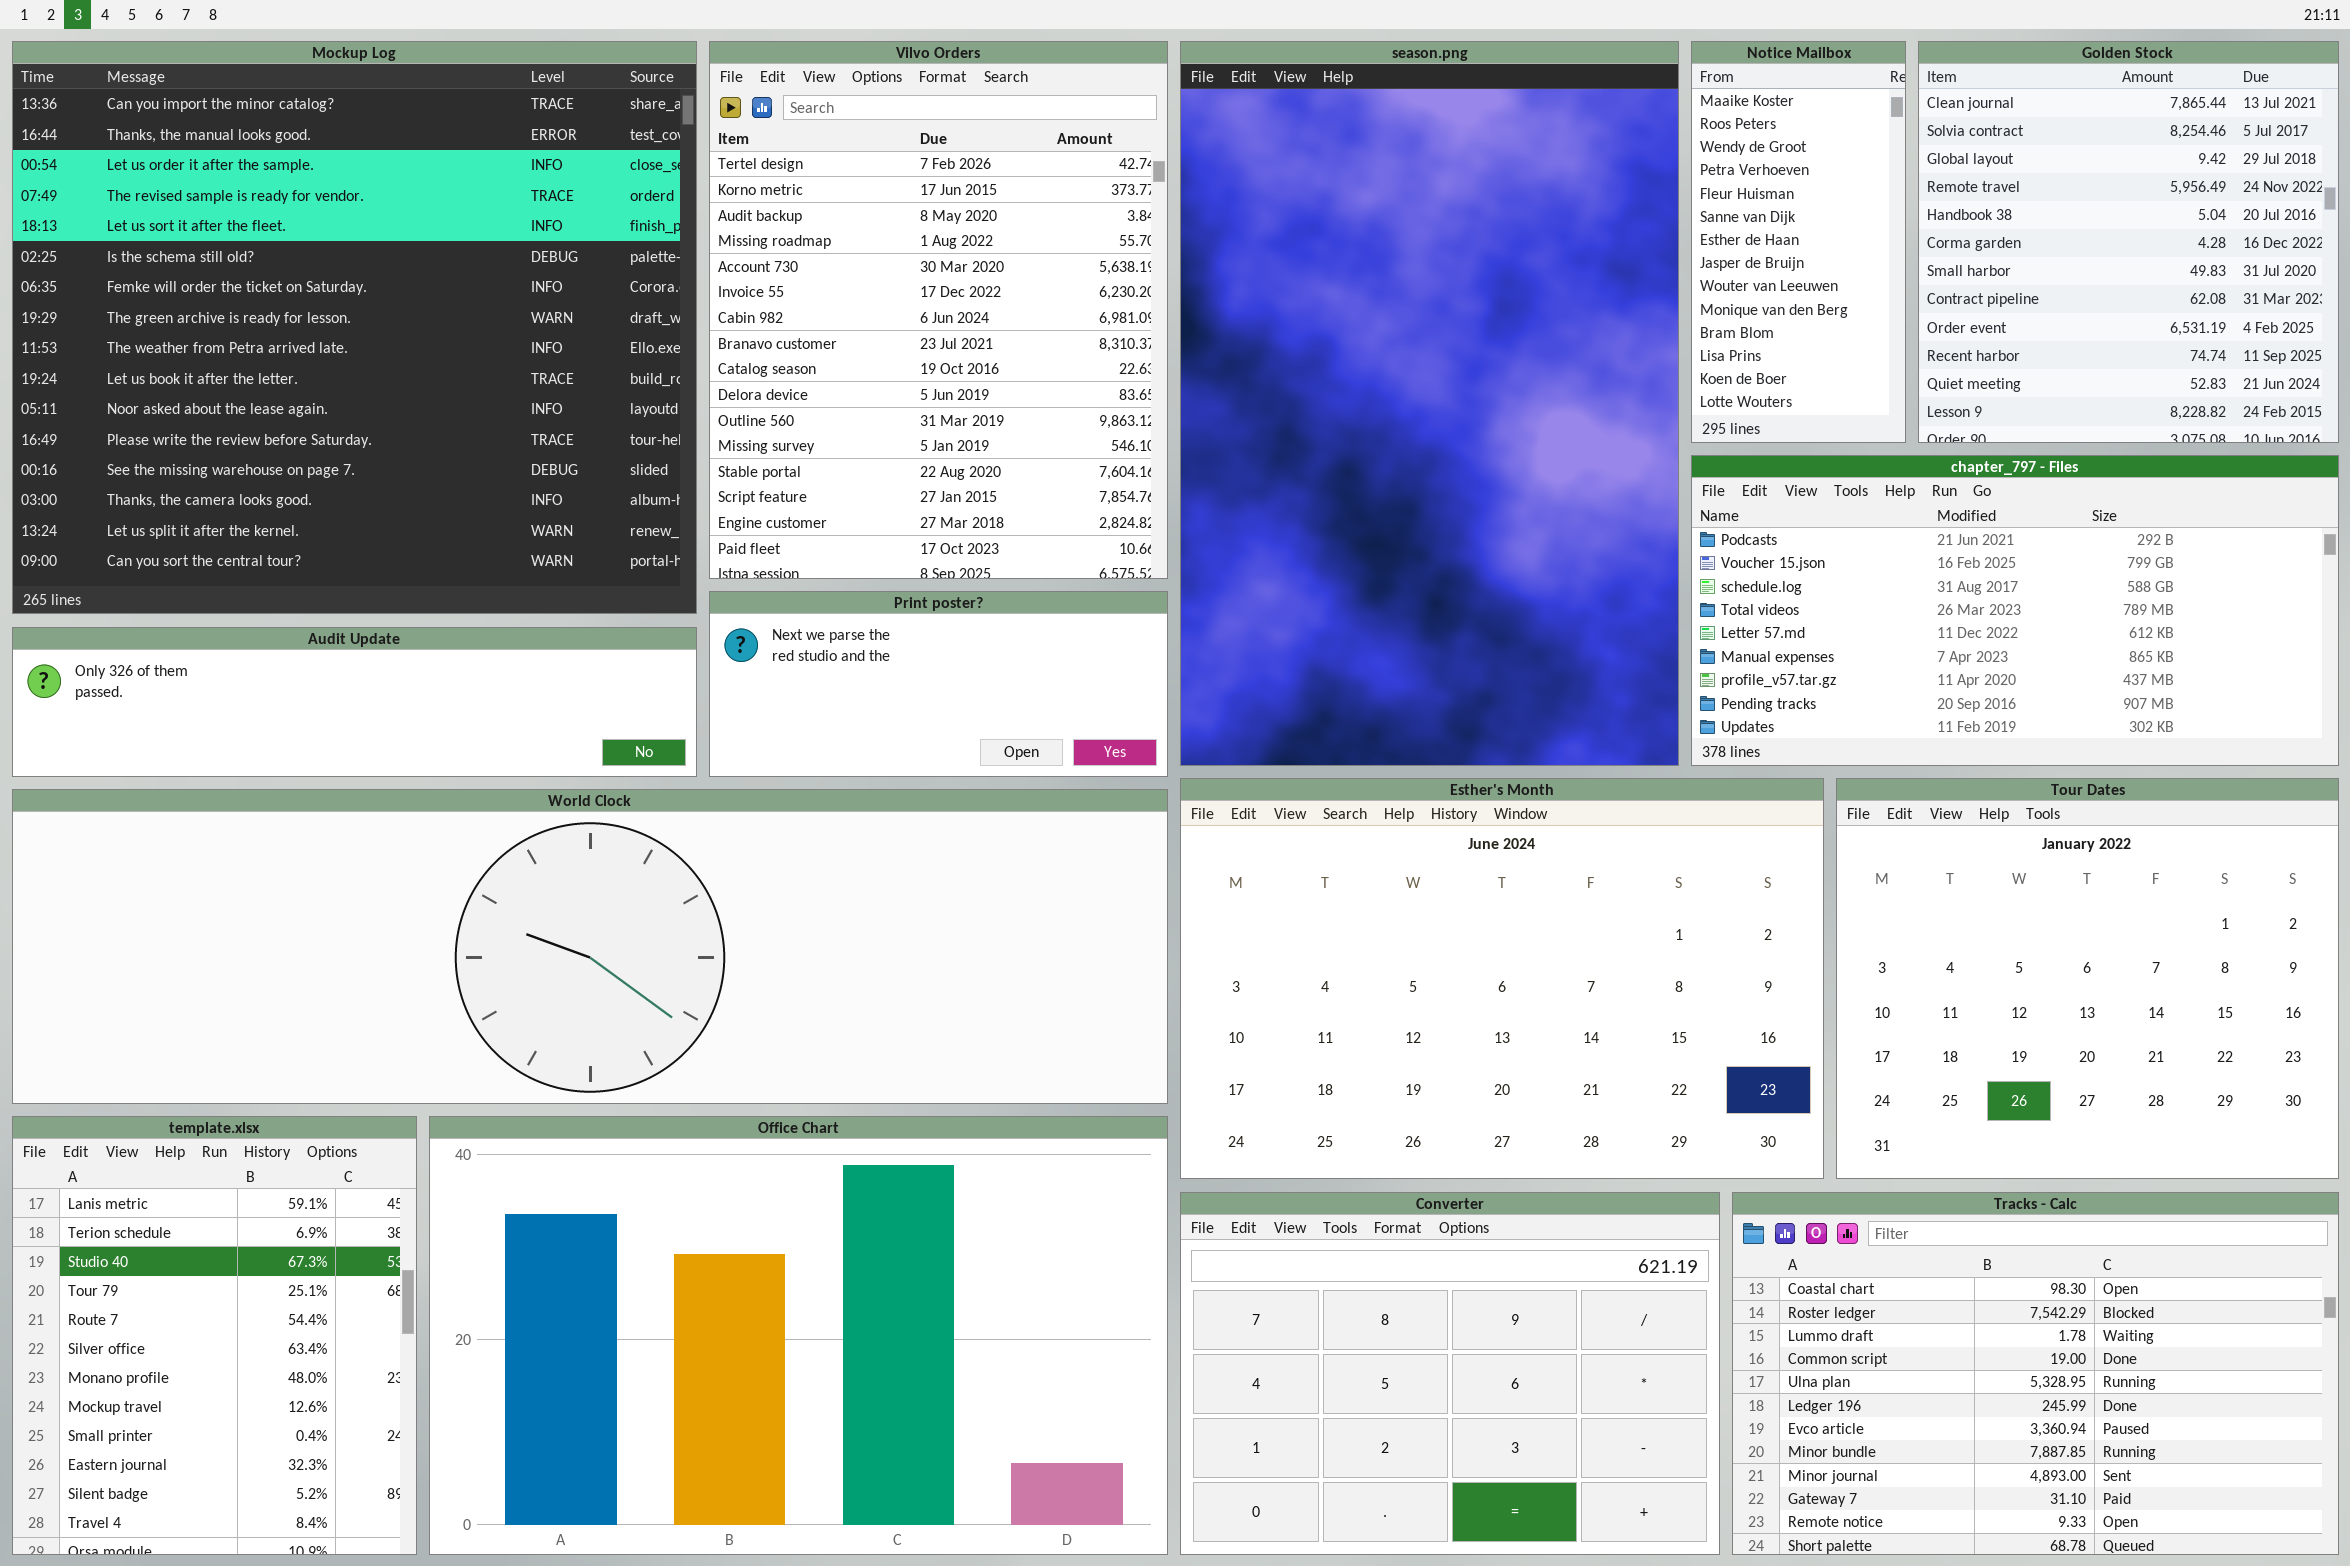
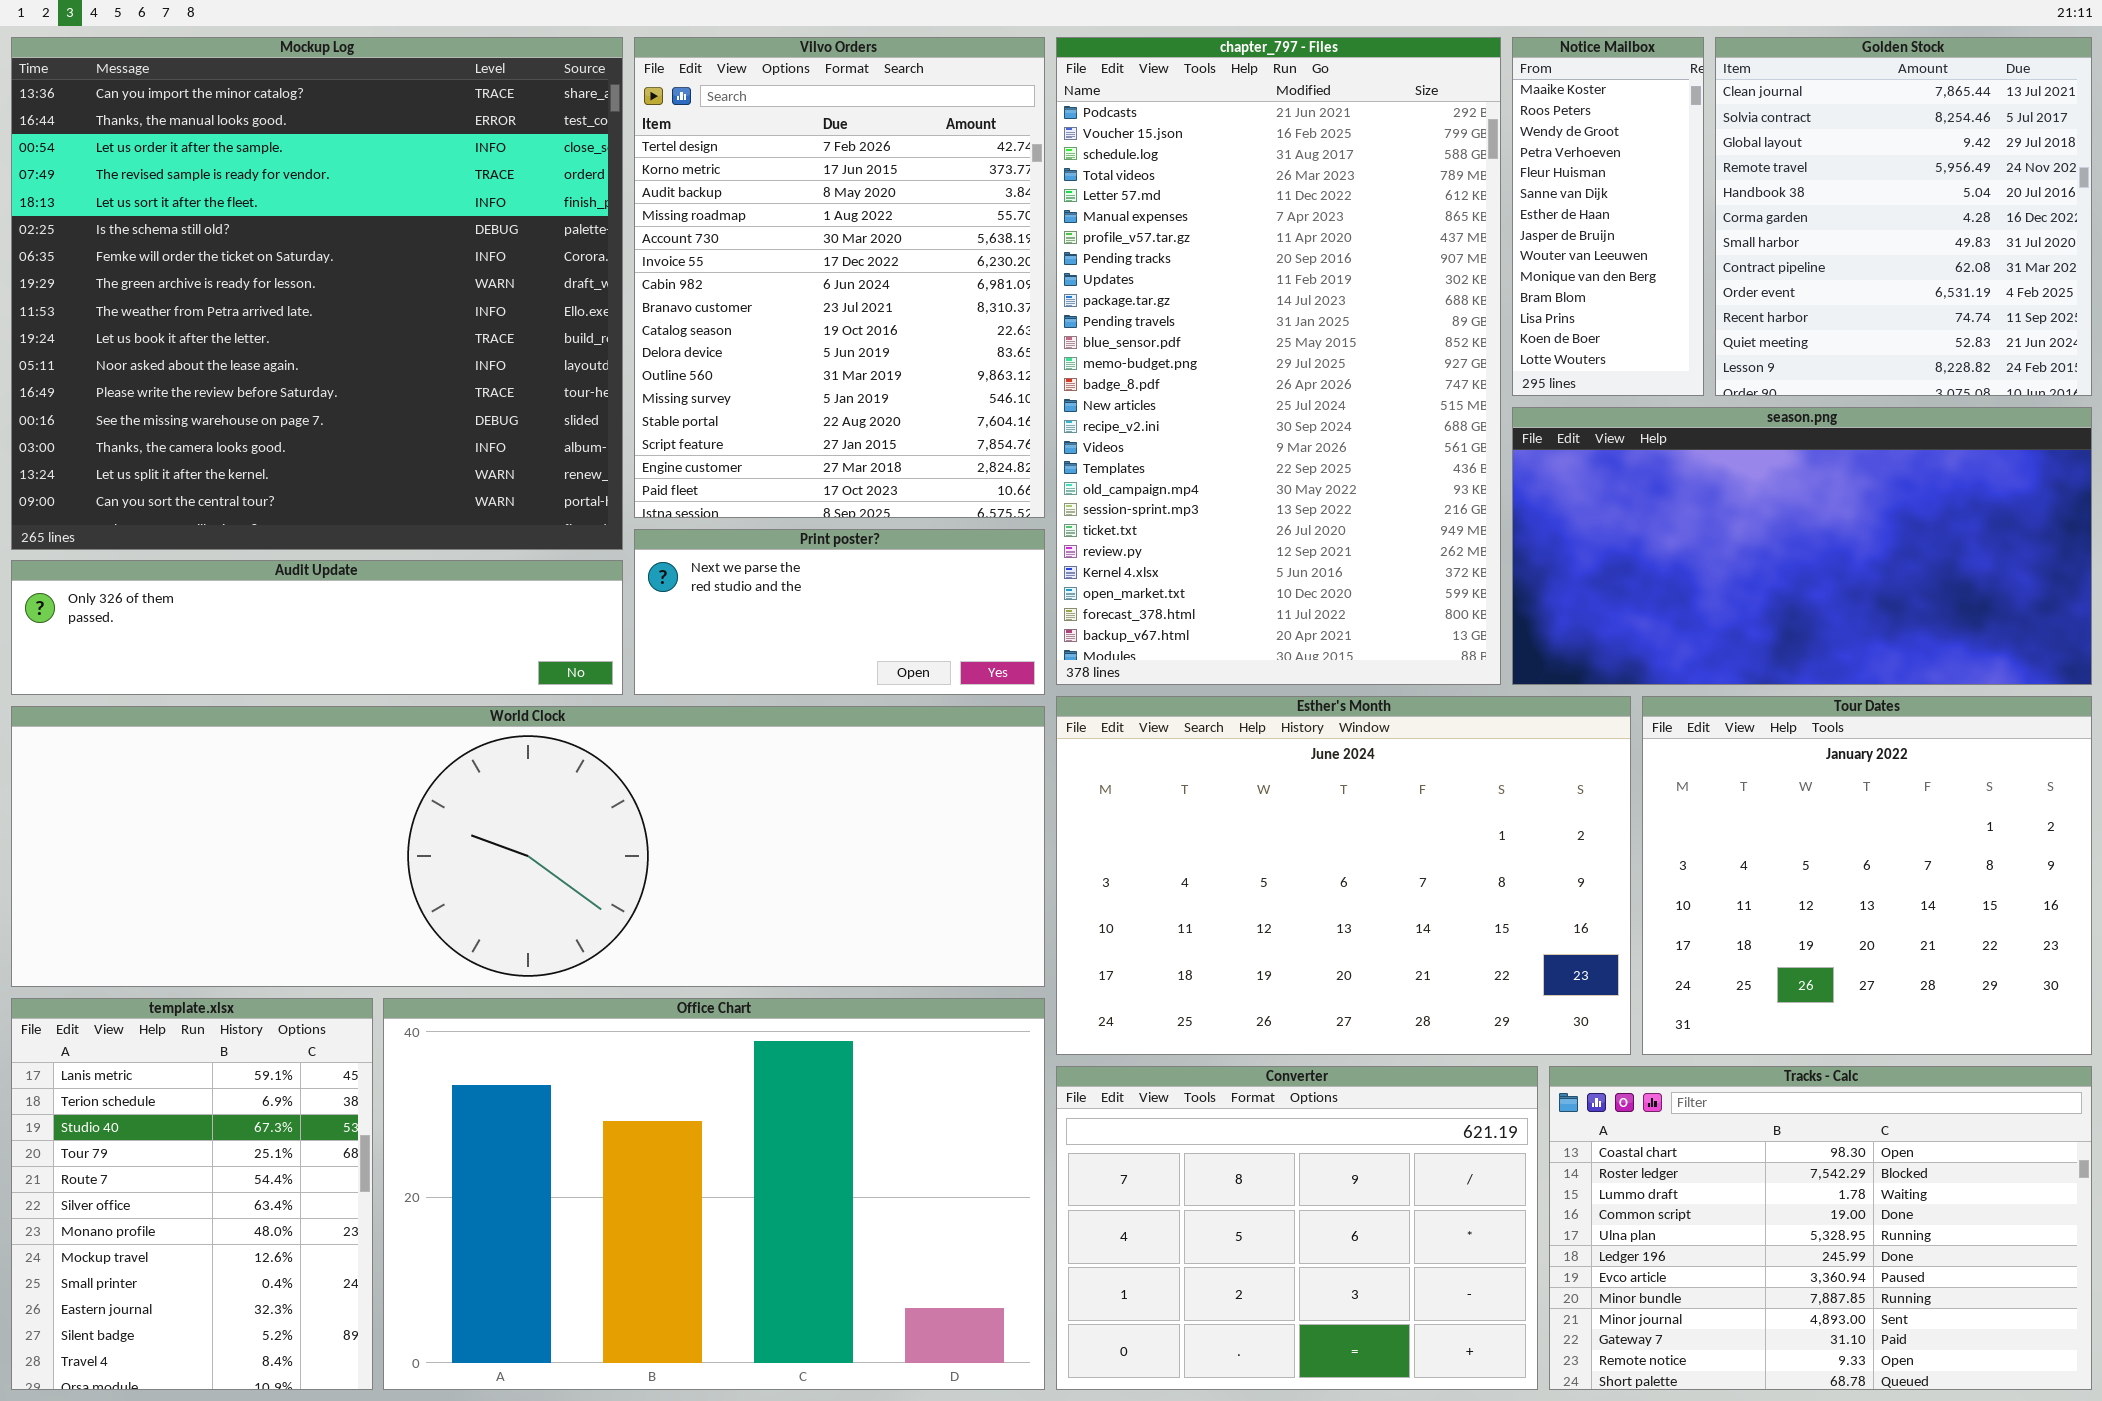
season.png: [1180,41,1679,766] -> [1512,407,2092,685], moved, resized
chapter_797 - Files: [1691,455,2339,766] -> [1056,37,1501,685], moved, resized

